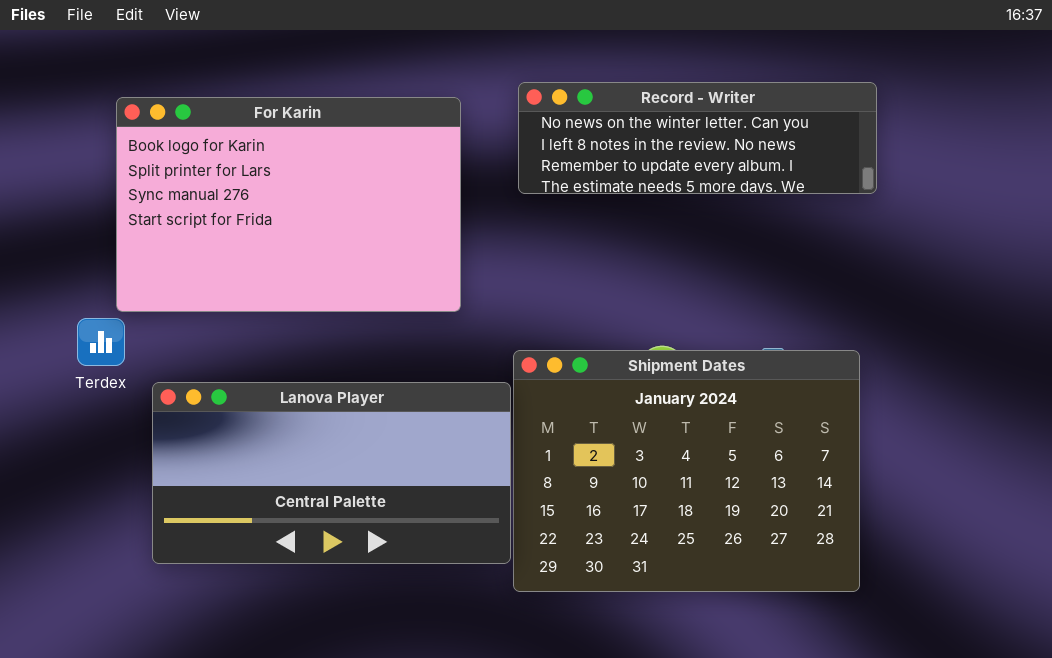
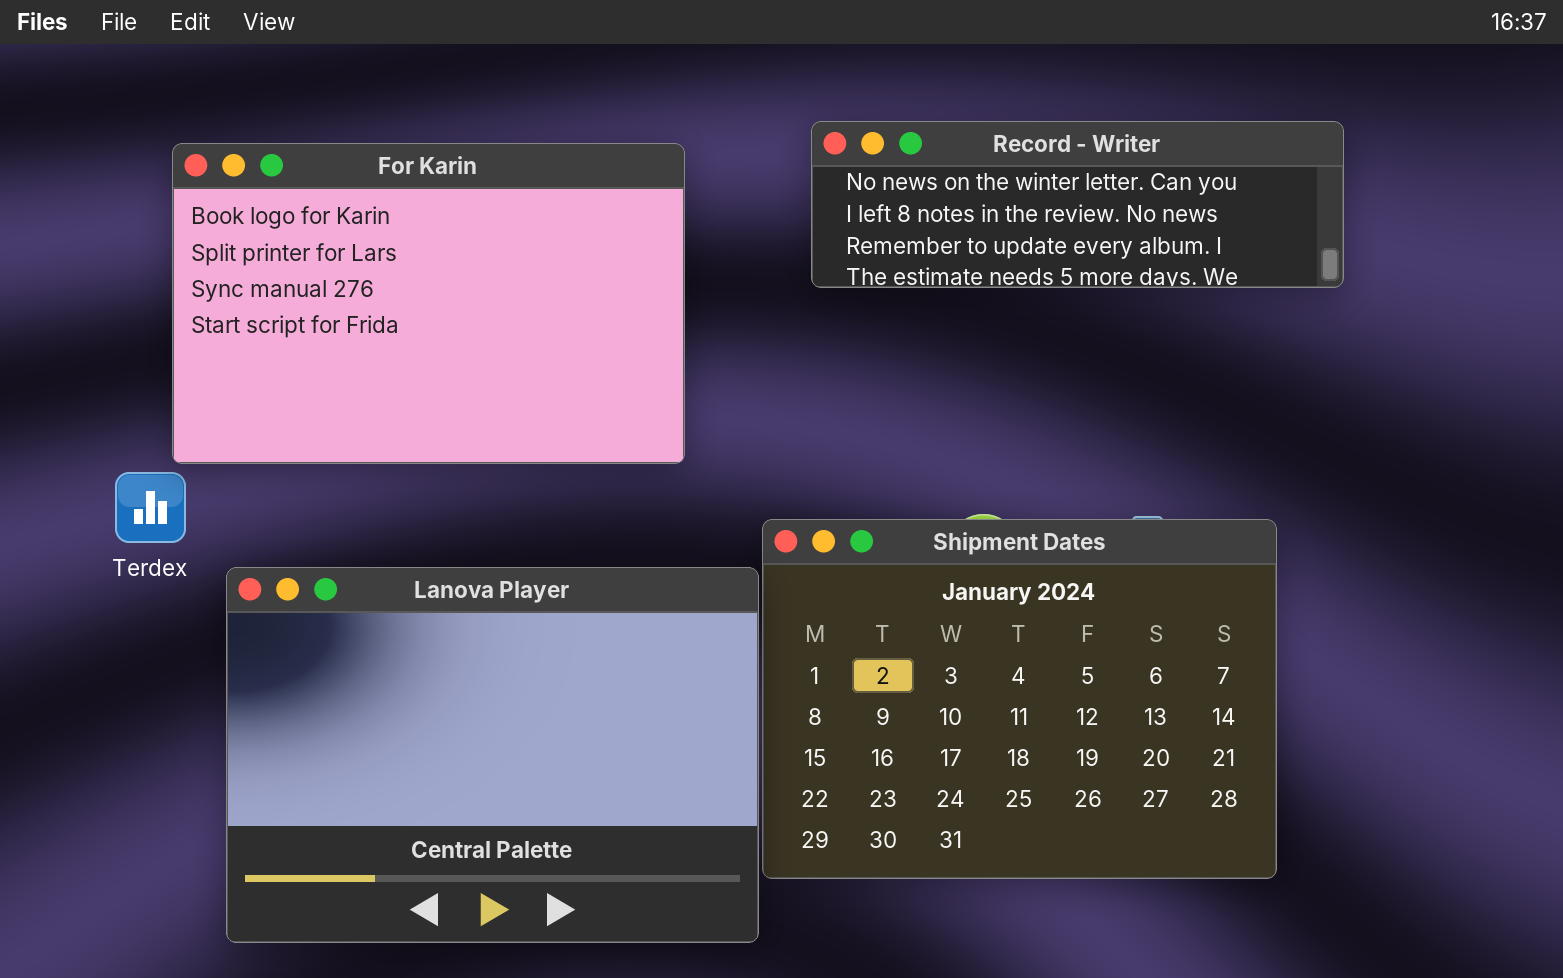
Record - Writer: [518,82,877,194] -> [811,121,1344,288], moved
Lanova Player: [152,382,511,564] -> [226,567,759,943], resized

